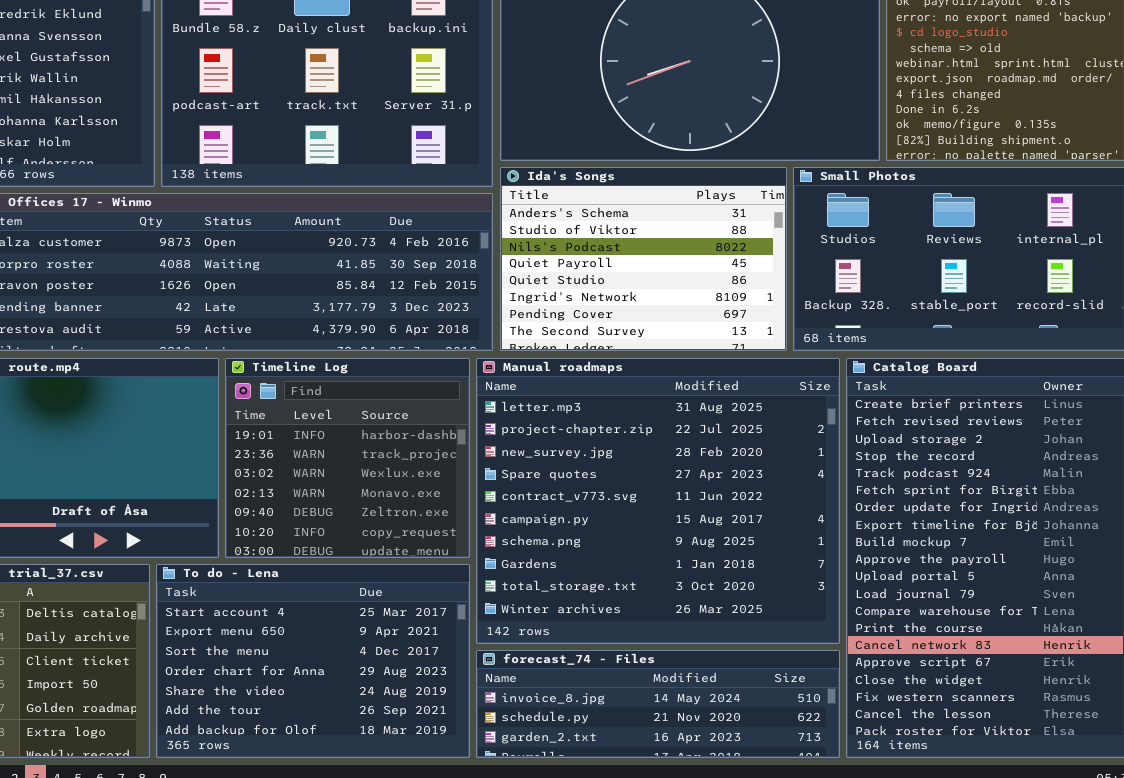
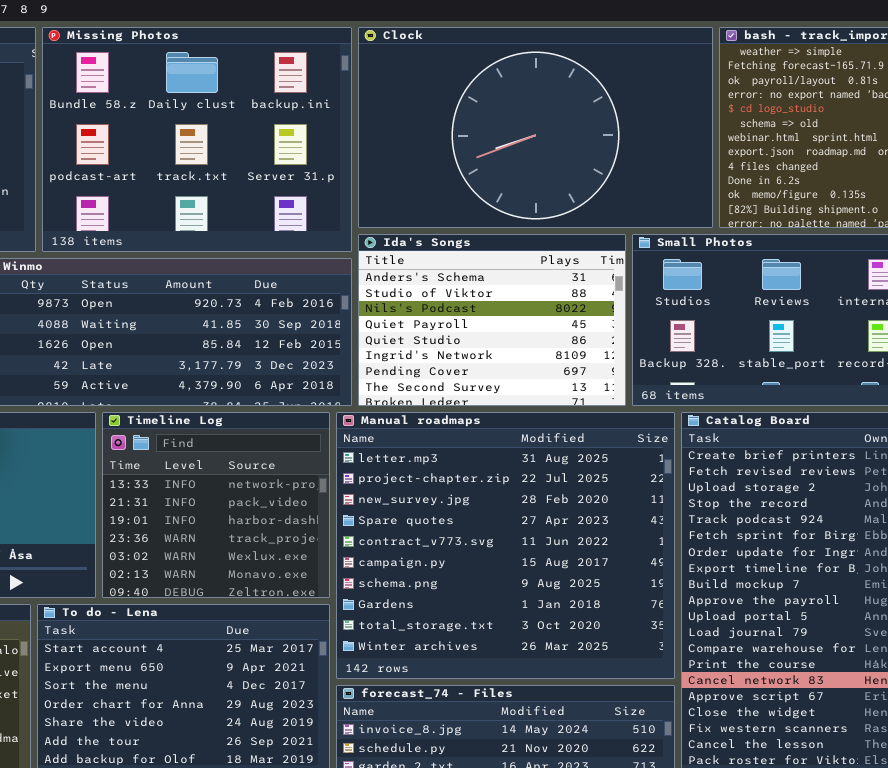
Timeline Log: [225,358,470,558] -> [102,412,330,598], scrolled up 2 rows

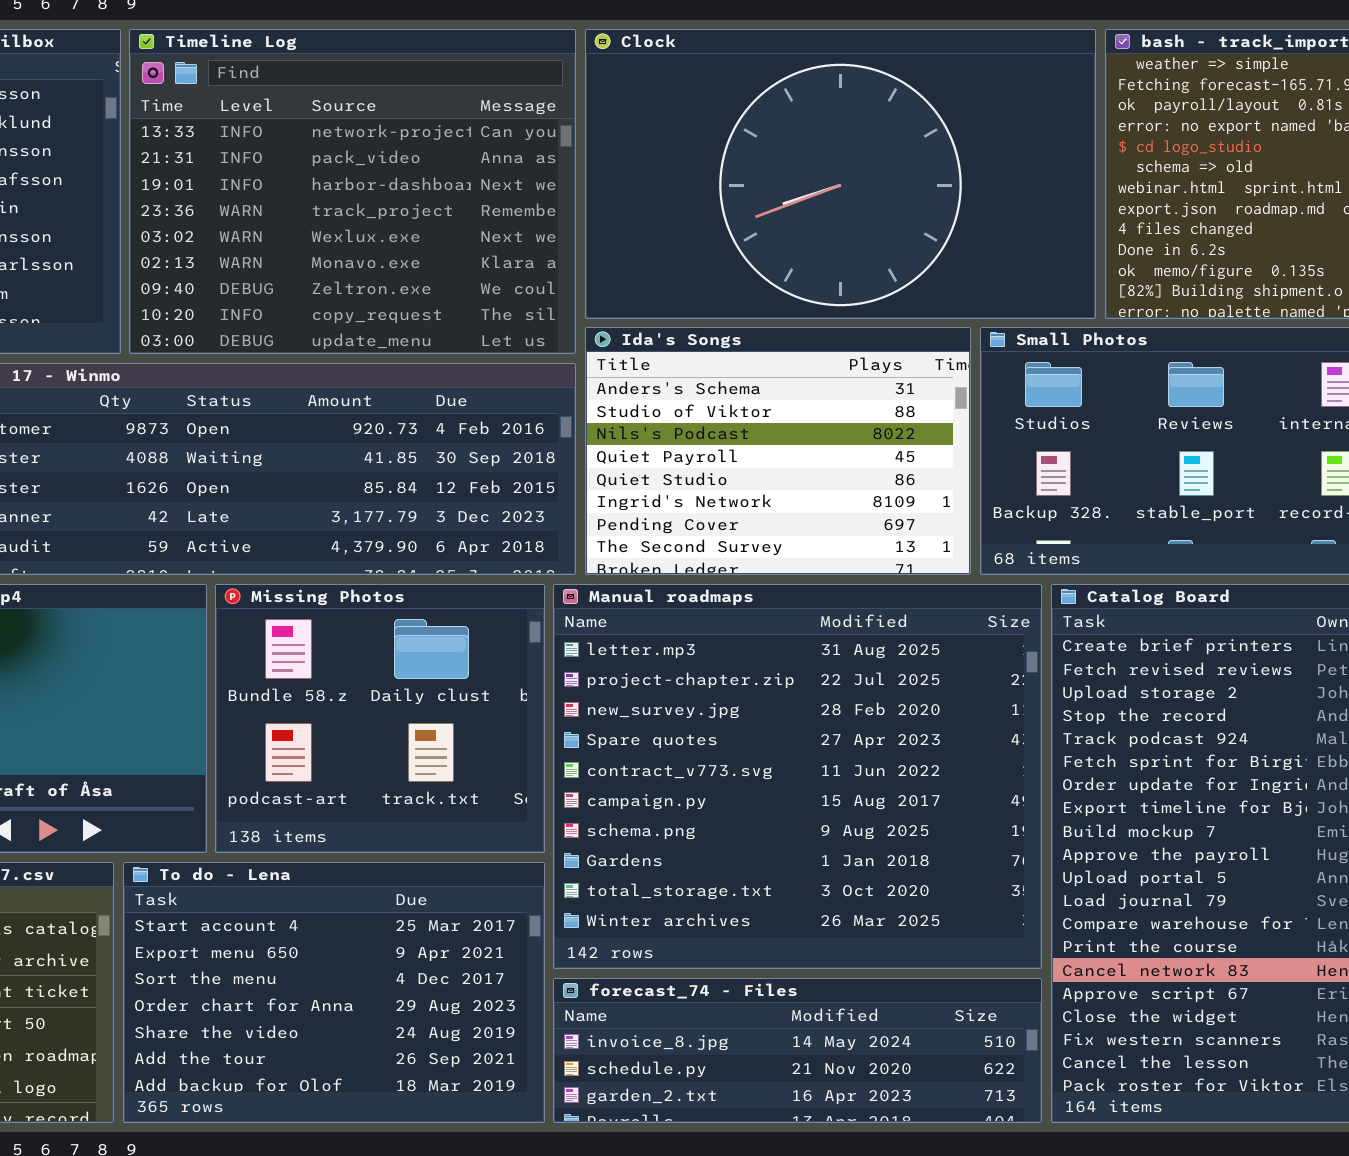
Missing Photos: [42,27,352,252] -> [215,584,545,853], moved, resized
Timeline Log: [102,412,330,598] -> [129,29,576,354], moved, resized

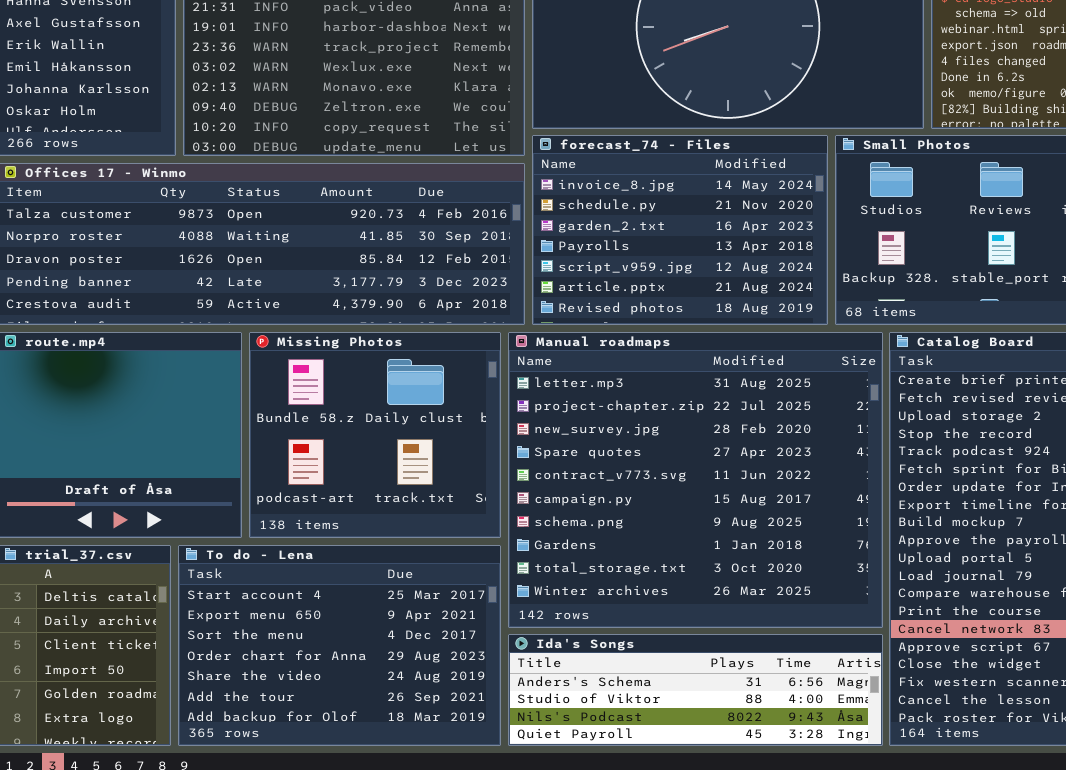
Ida's Songs: [585,327,971,575] -> [508,634,883,746], moved, resized
forecast_74 - Files: [553,978,1042,1123] -> [532,135,828,325], moved, resized

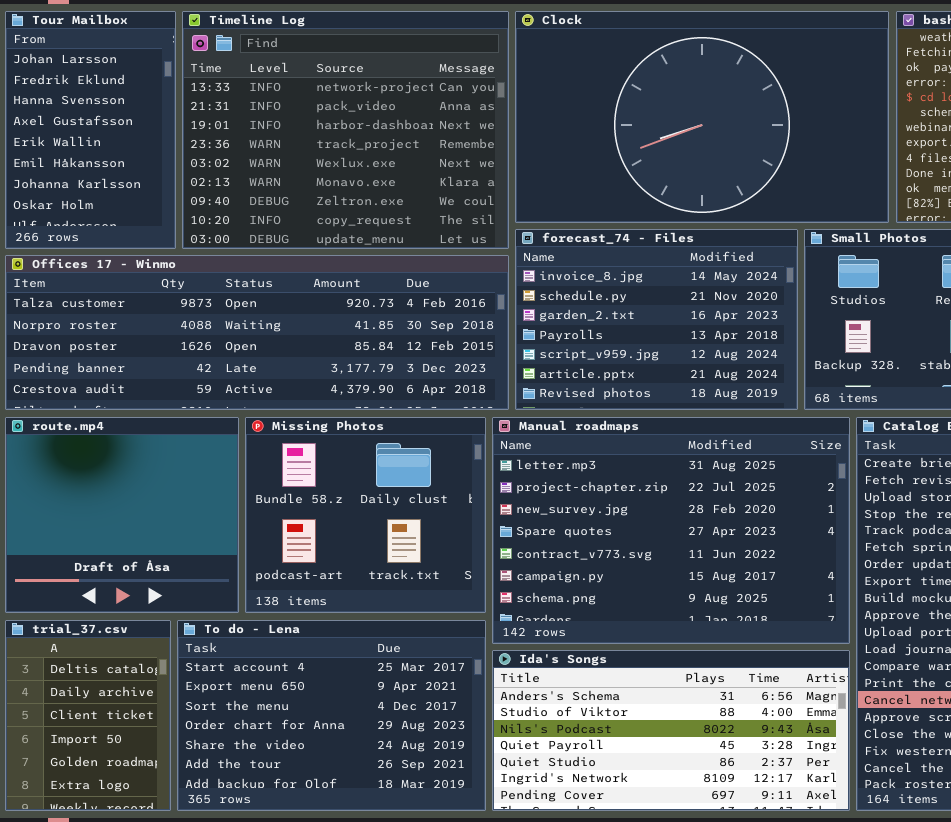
Manual roadmaps: [508,332,883,628] -> [492,417,850,644], resized
Ida's Songs: [508,634,883,746] -> [492,650,850,811], resized

